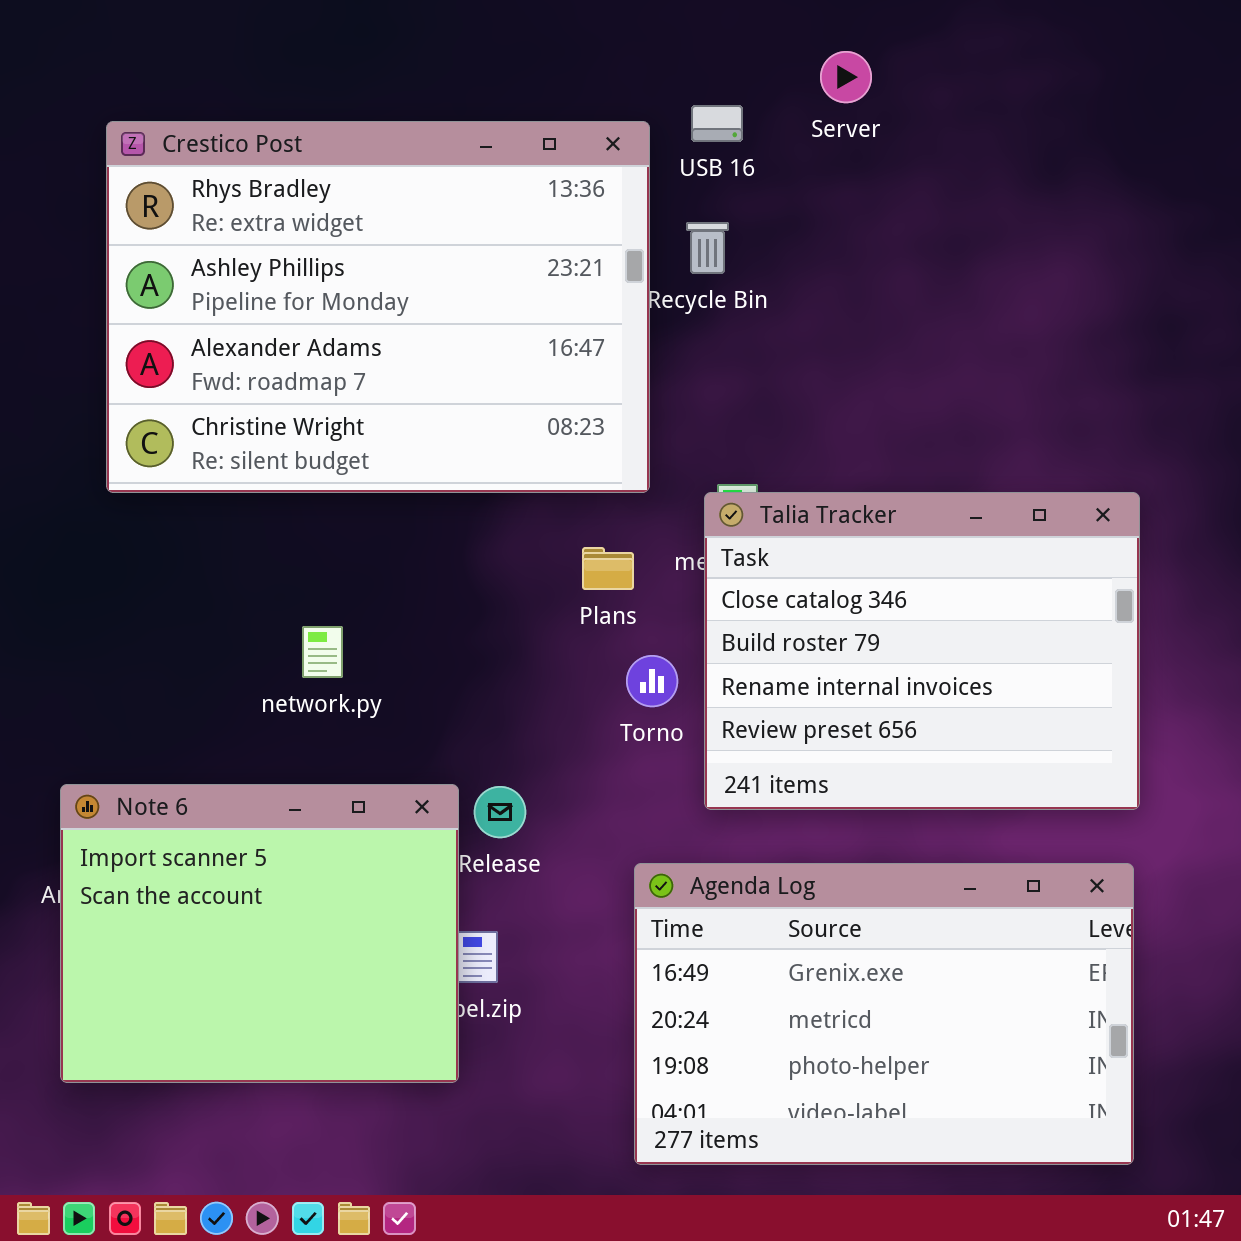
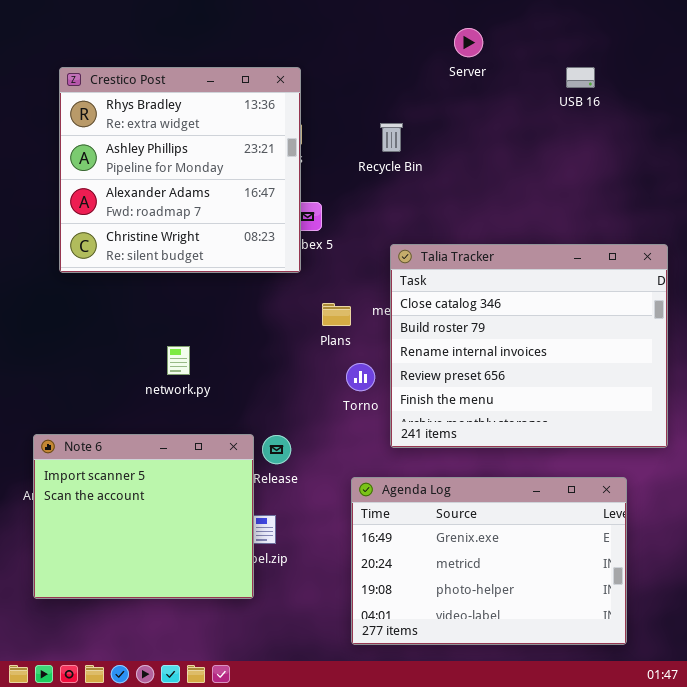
USB 16: [691,105,743,142] -> [566,67,595,88], moved
Crestico Post: [106,121,650,493] -> [59,67,301,273], resized
Talia Tracker: [704,492,1140,810] -> [390,244,668,448], resized

